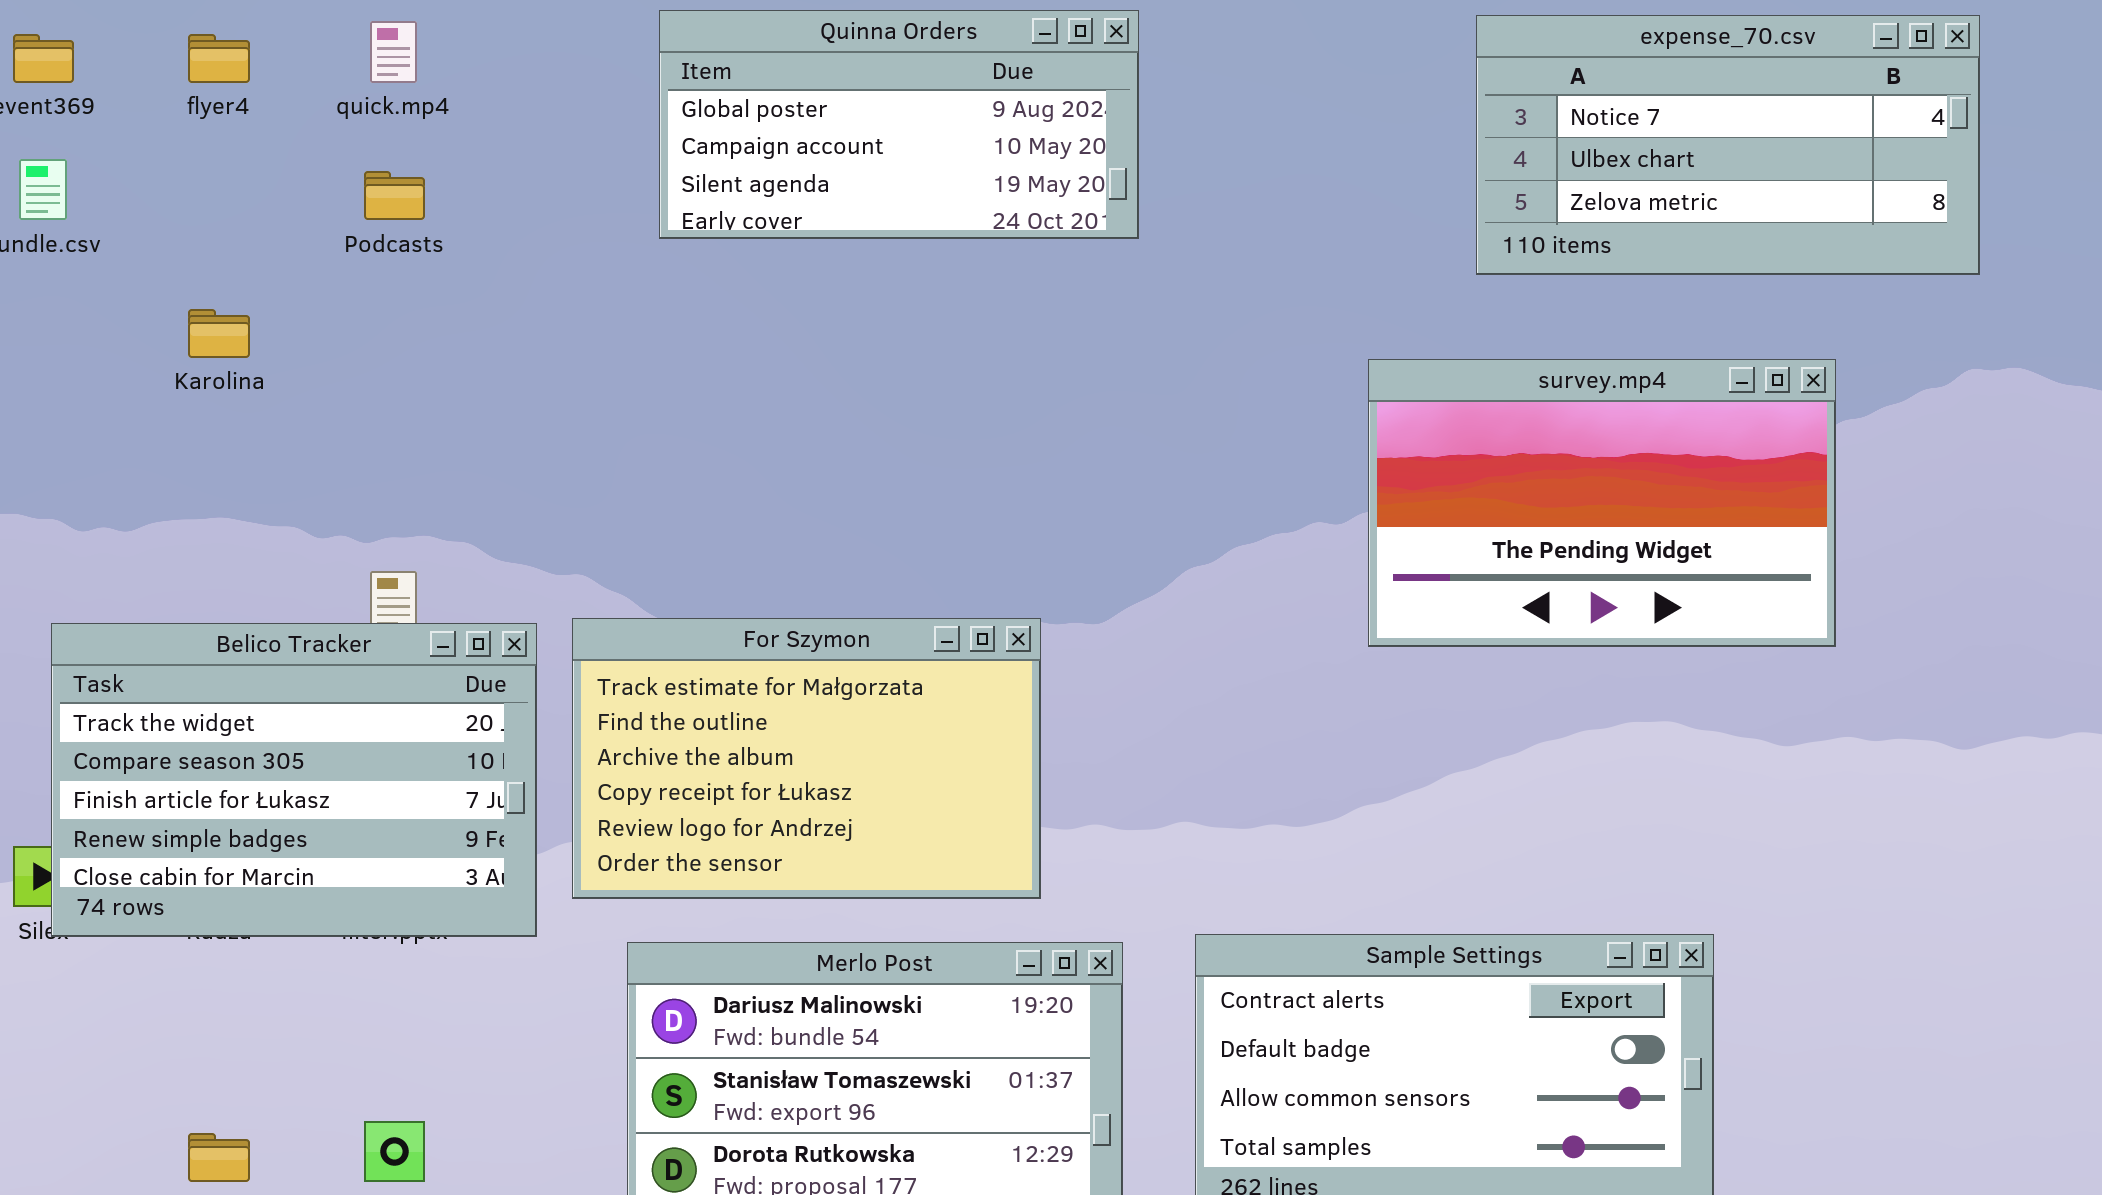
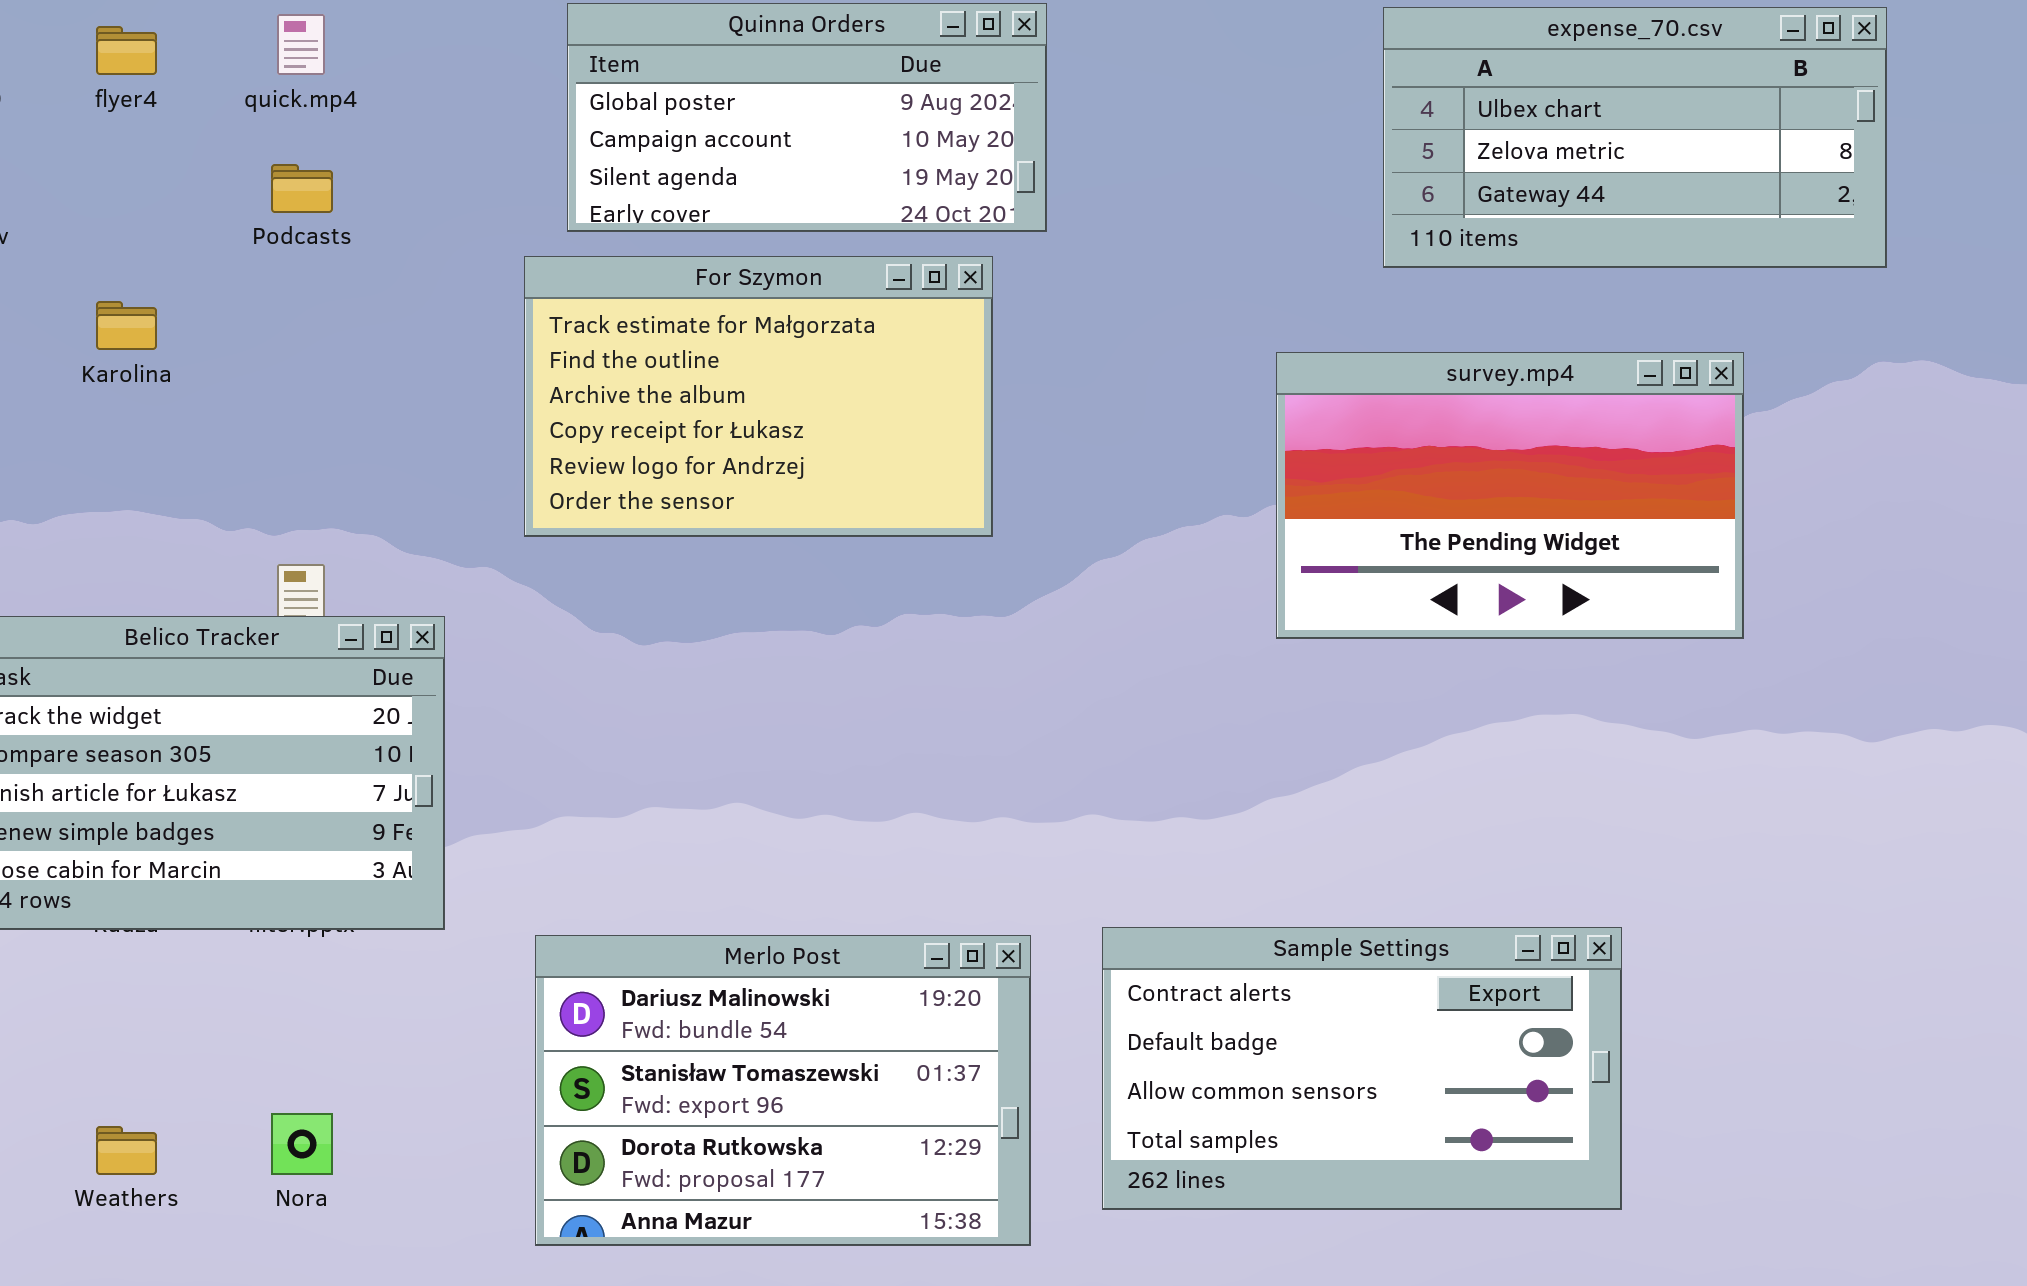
expense_70.csv: [1476,15,1980,275] -> [1383,7,1887,268], scrolled down 1 row
For Szymon: [572,618,1041,899] -> [524,256,993,537], moved

